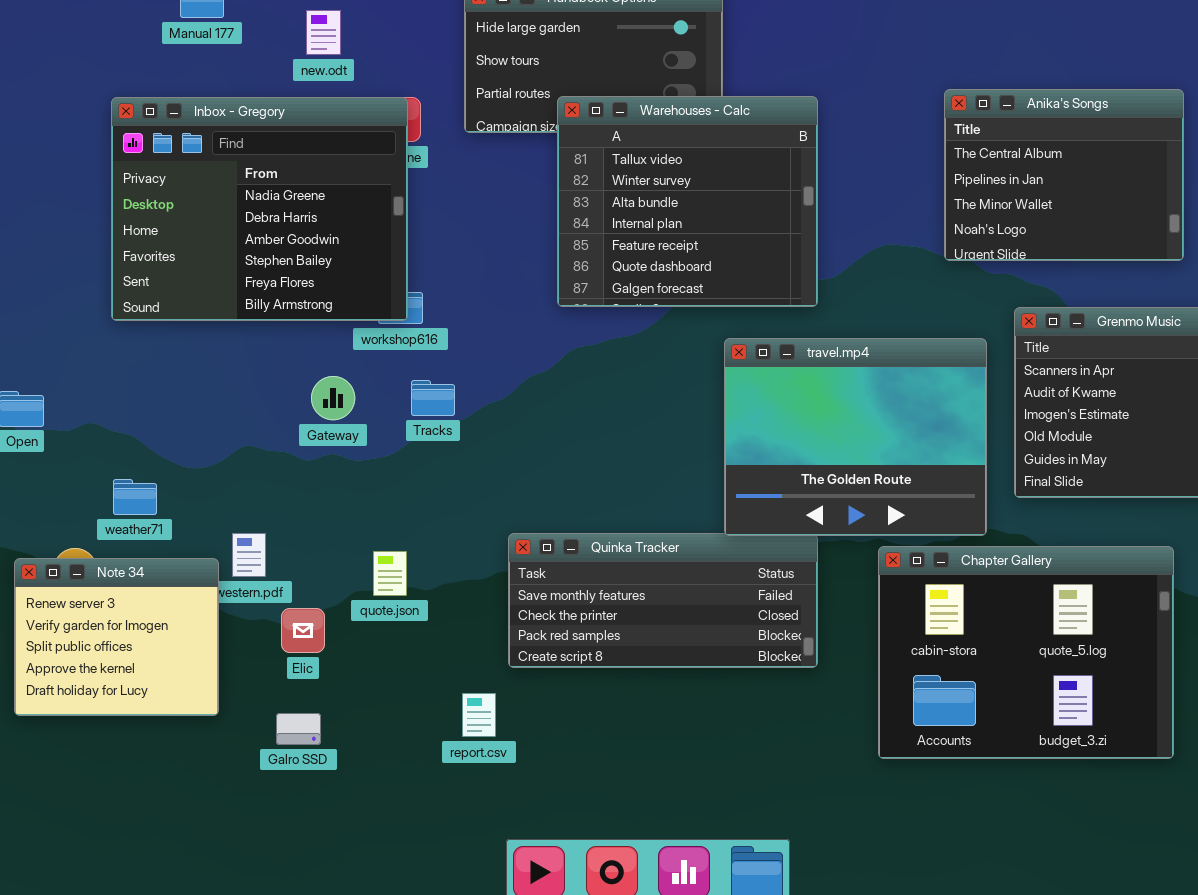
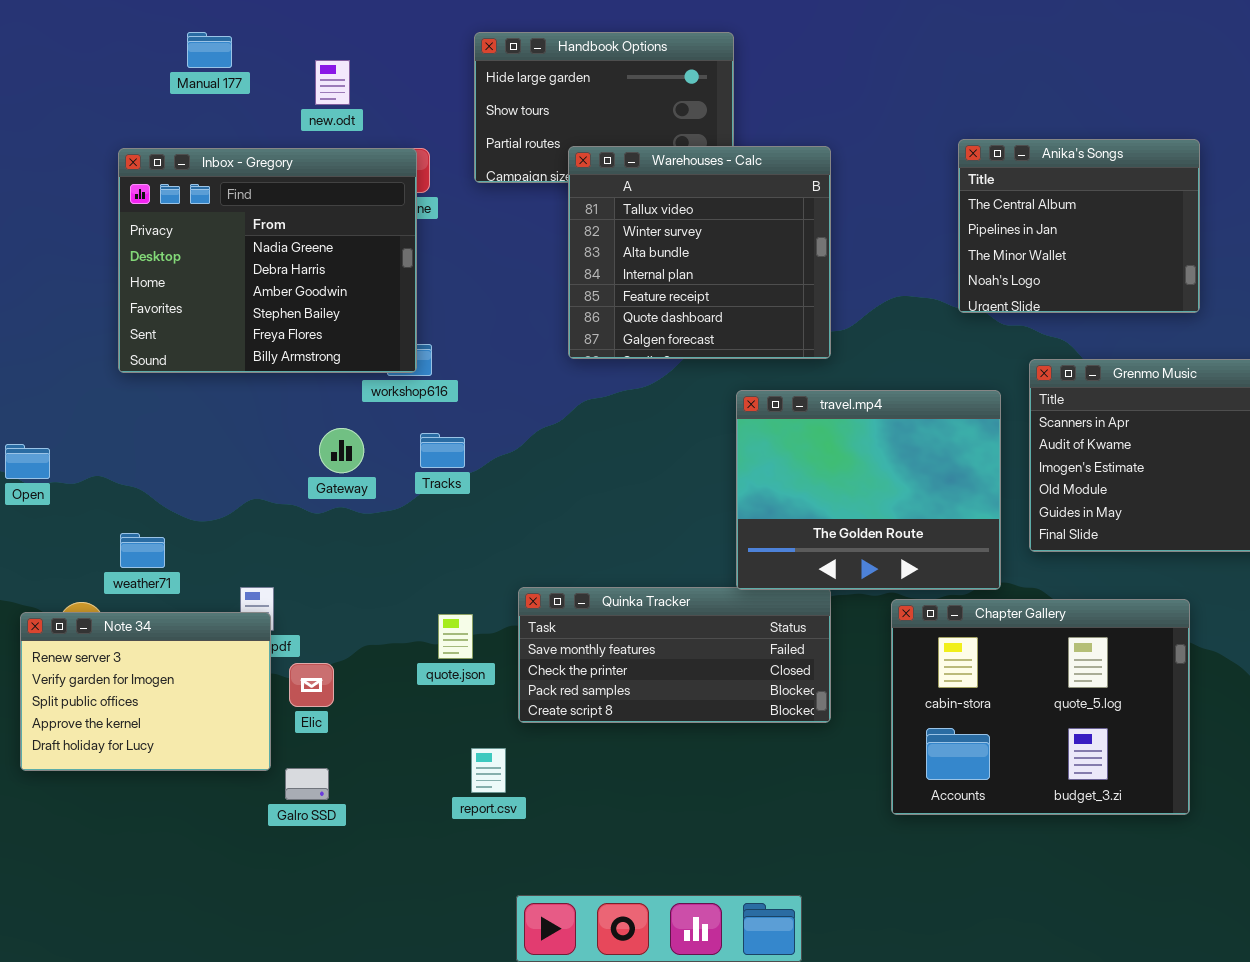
quote.json: [373,551,407,596] -> [438,614,473,659], moved
Note 34: [14,558,219,716] -> [20,612,271,771], resized

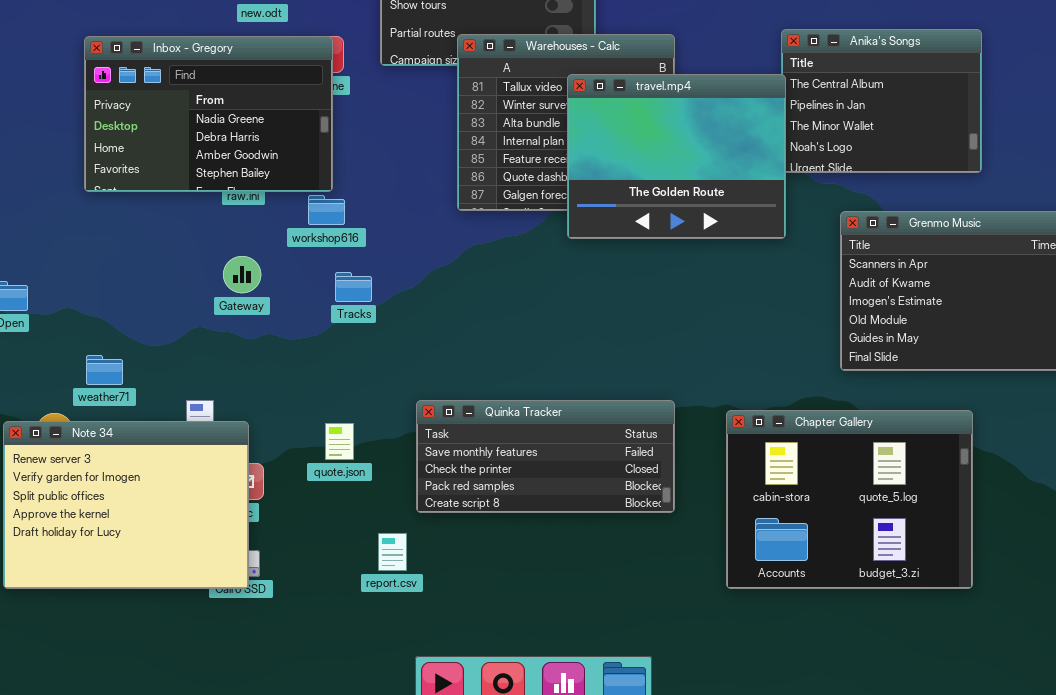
Inbox - Gregory: [118,148,417,373] -> [84,36,333,192], resized
travel.mp4: [736,390,1001,590] -> [567,74,786,239], moved
Gateway: [319,428,364,473] -> [223,256,261,293], moved
Note 34: [20,612,271,771] -> [3,421,249,589], resized
quote.json: [438,614,473,659] -> [325,423,354,460], moved

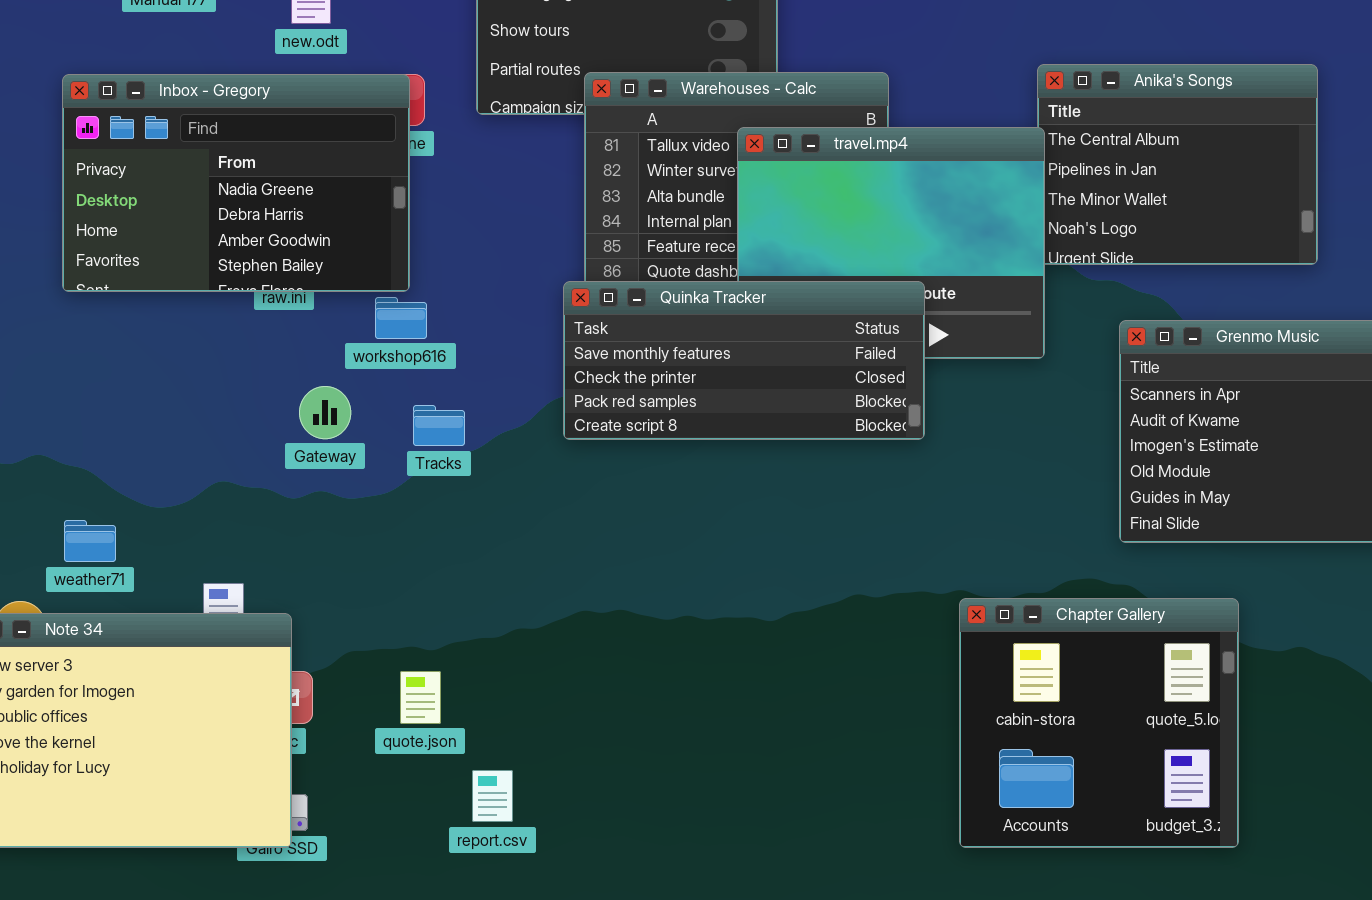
Gateway: [223,256,261,293] -> [299,386,351,439], moved
Quinka Tracker: [416,400,675,513] -> [563,281,925,440], moved
Chapter Gallery: [726,410,973,589] -> [959,598,1239,848], resized
quote.json: [325,423,354,460] -> [400,671,441,724], moved

